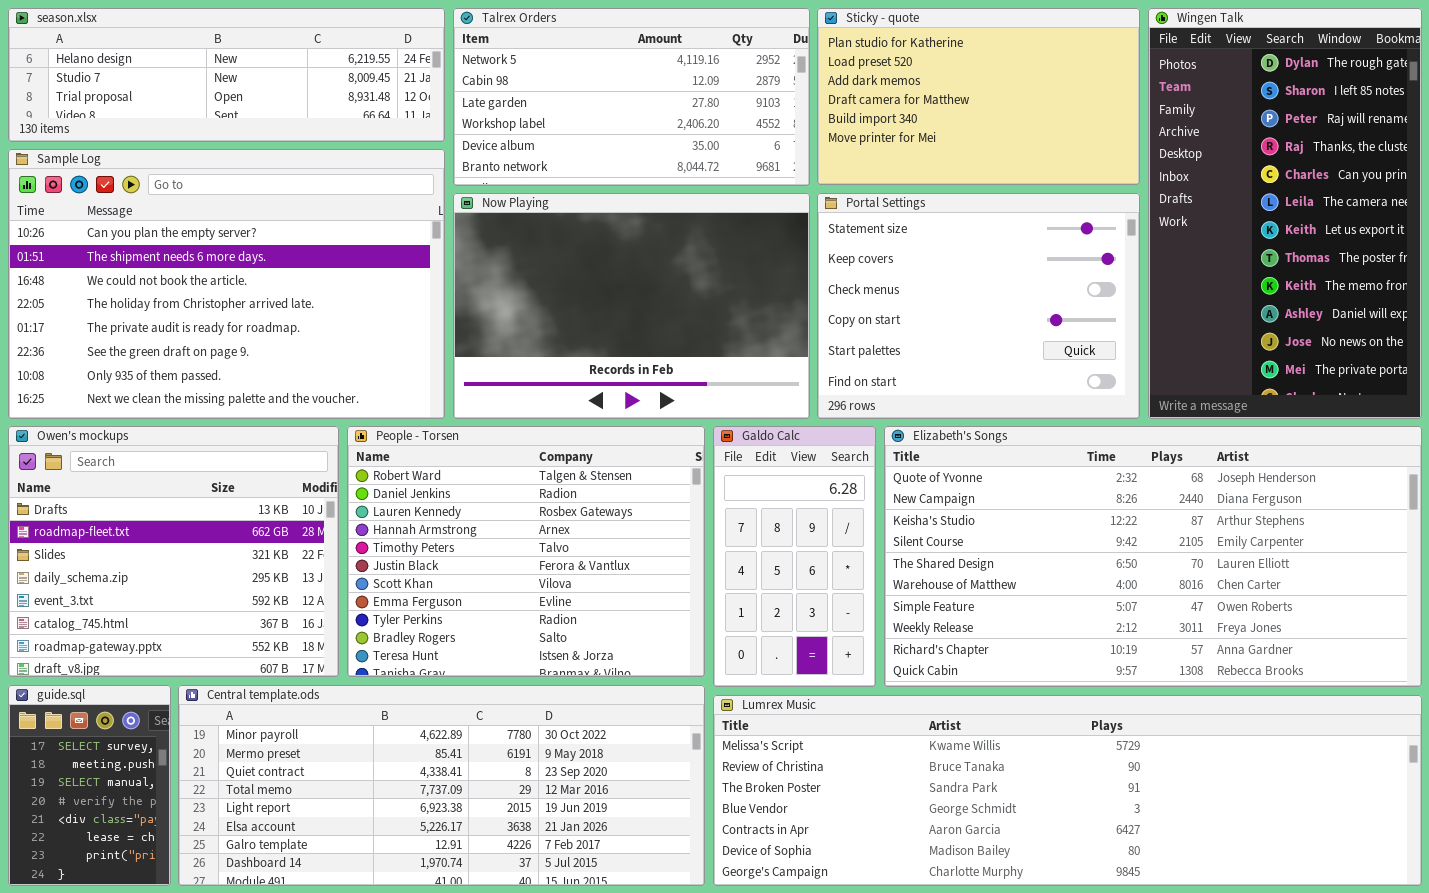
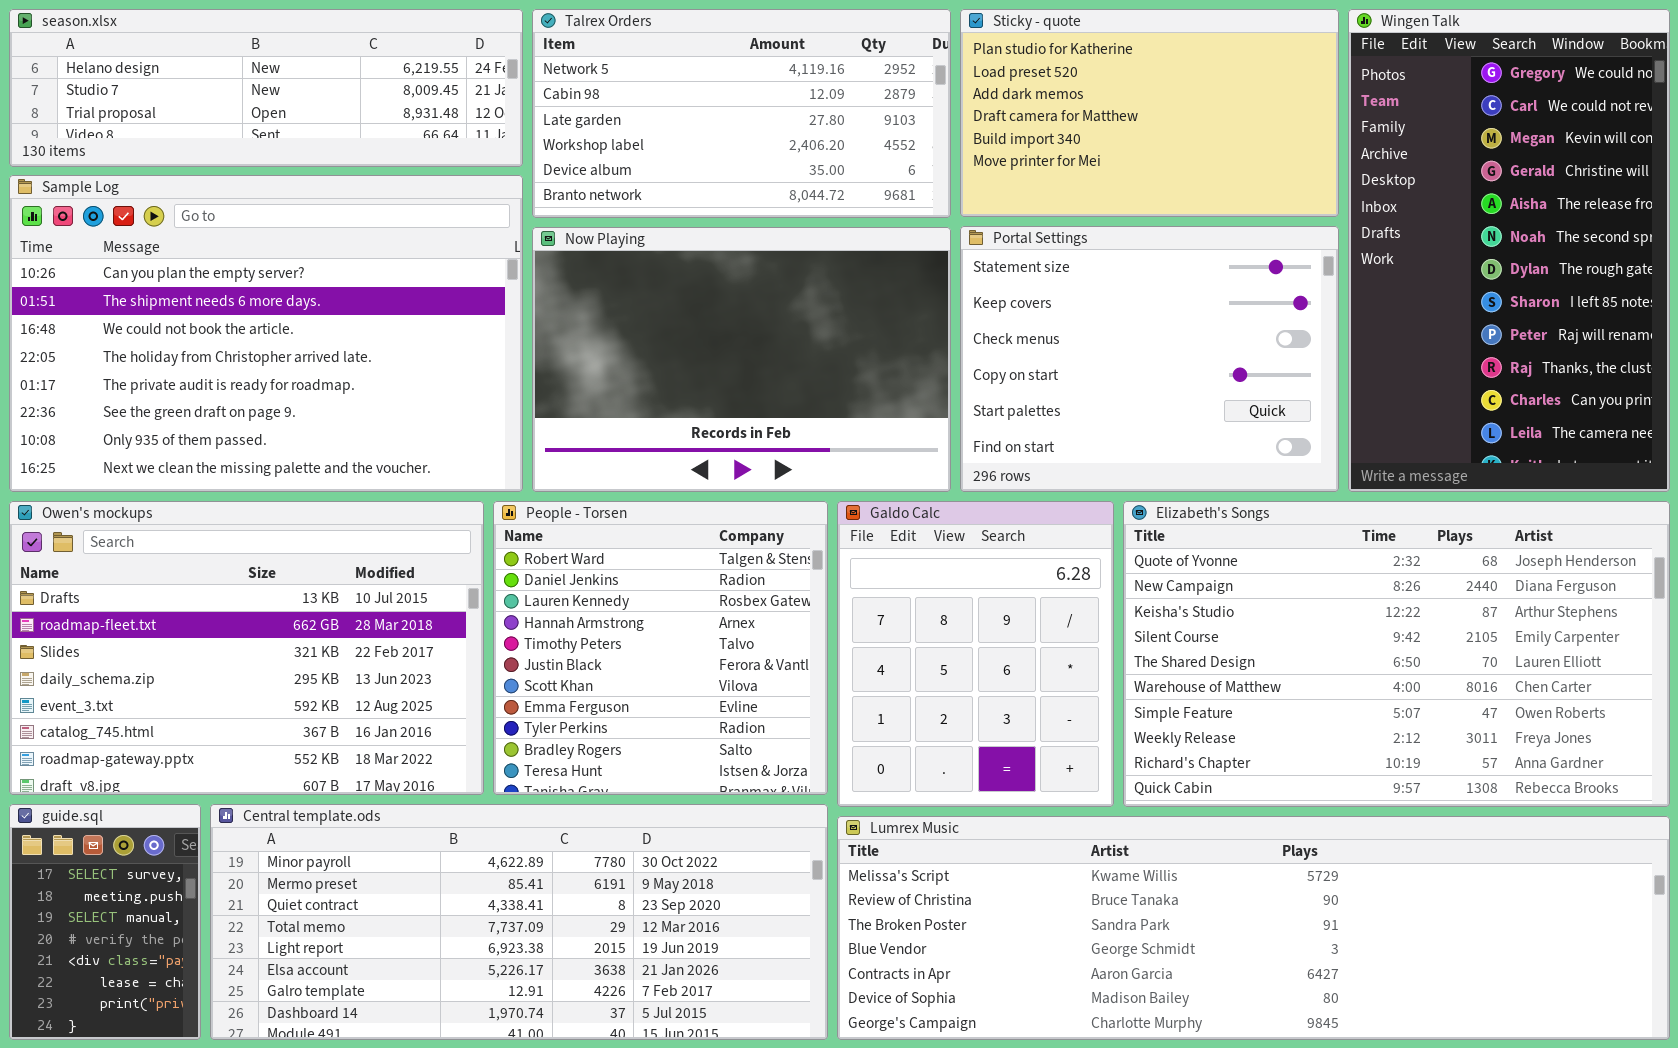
Wingen Talk: [1148,8,1422,419] -> [1348,9,1670,492], scrolled up 6 rows
Owen's mockups: [8,426,339,677] -> [9,501,484,795], resized
People - Torsen: [347,426,705,677] -> [493,501,828,795], resized
Galdo Calc: [713,426,876,687] -> [837,501,1114,807], resized
Elizabeth's Songs: [884,426,1422,687] -> [1123,501,1670,807], resized

